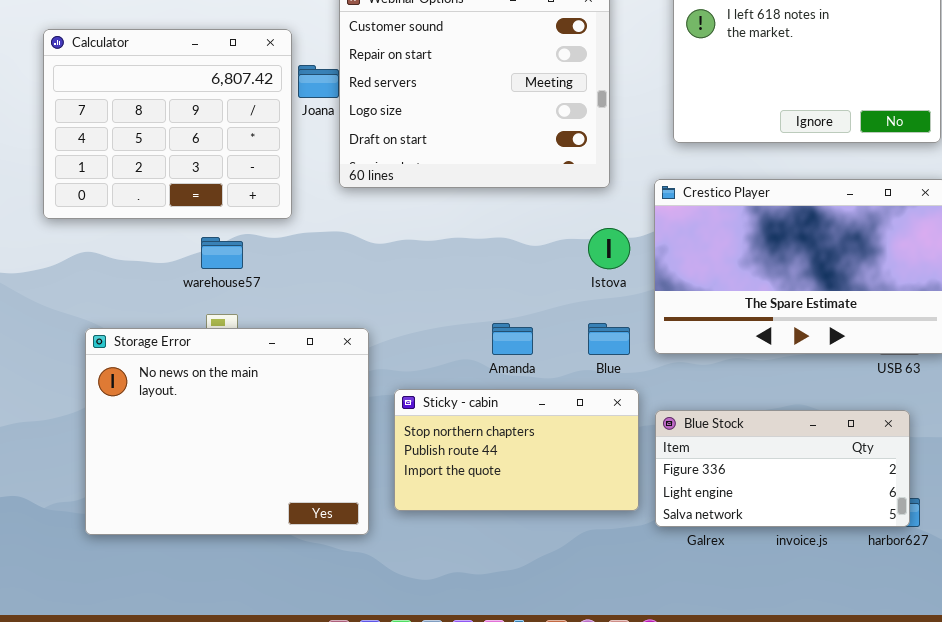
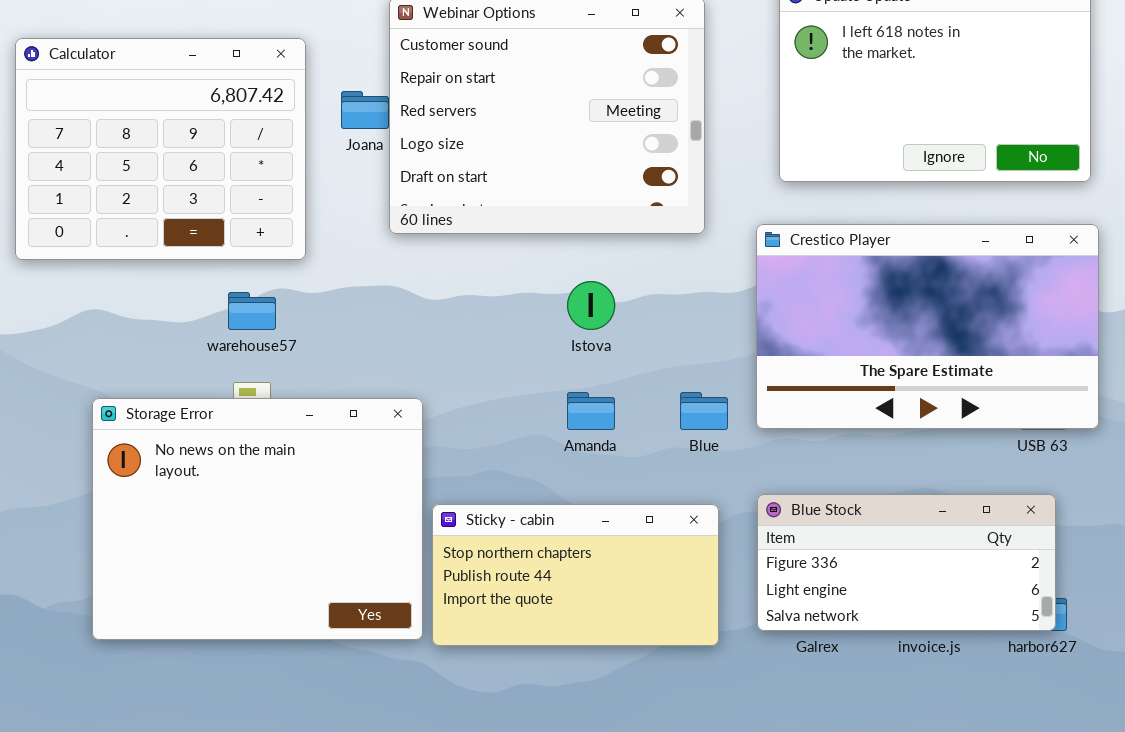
Calculator: [43,29,292,219] -> [15,38,306,260], moved
Istova: [588,228,630,269] -> [567,281,615,330], moved
Sticky - cabin: [394,389,639,511] -> [432,504,719,646], moved

